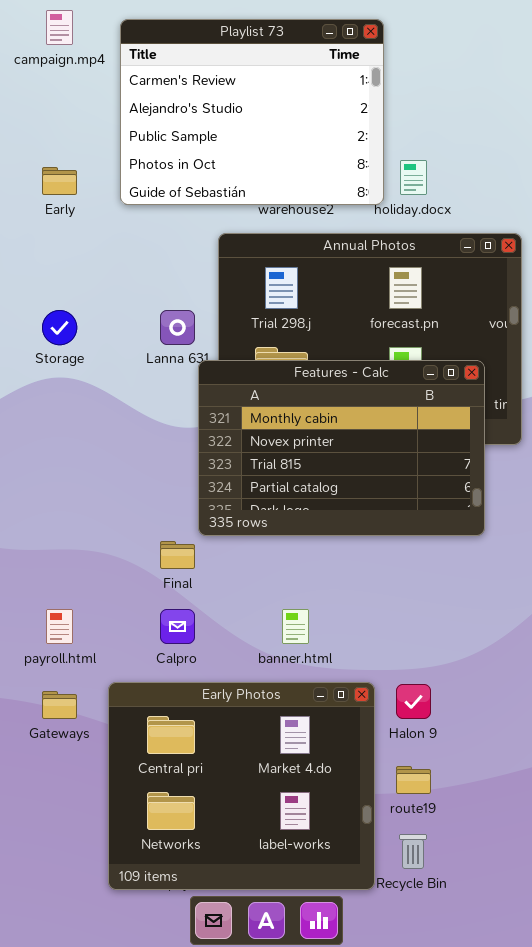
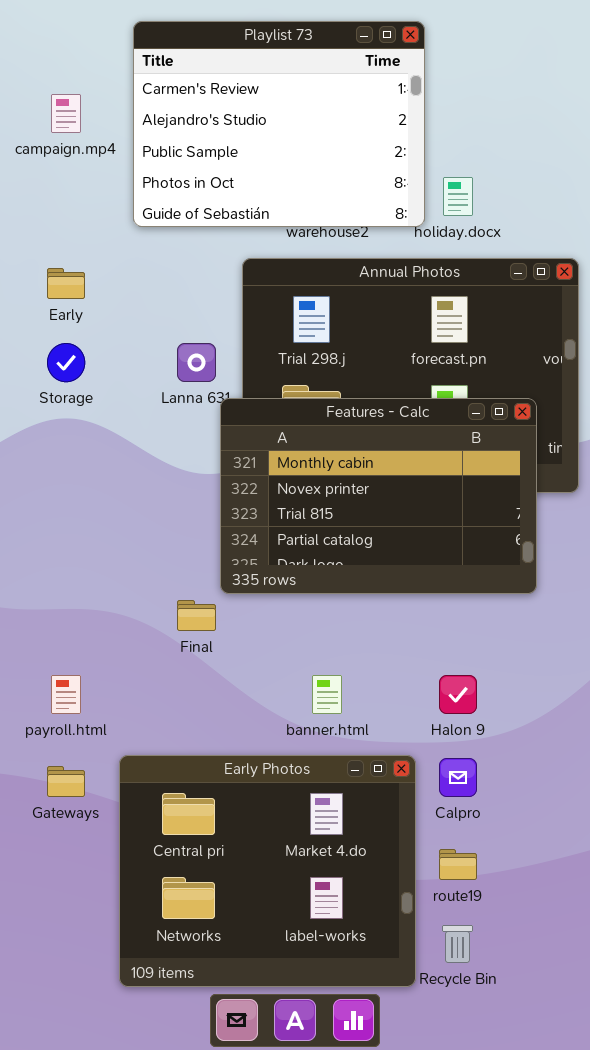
campaign.mp4: [46,10,73,45] -> [51,94,81,133], moved
Early: [42,167,77,195] -> [47,268,85,299], moved
Calpro: [160,609,195,644] -> [439,758,477,797], moved
Halon 9: [396,684,431,719] -> [439,675,477,714], moved

